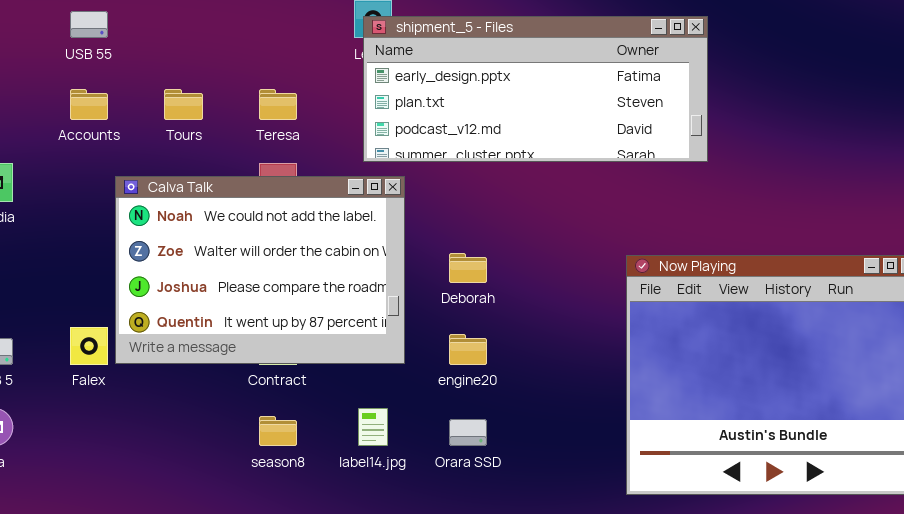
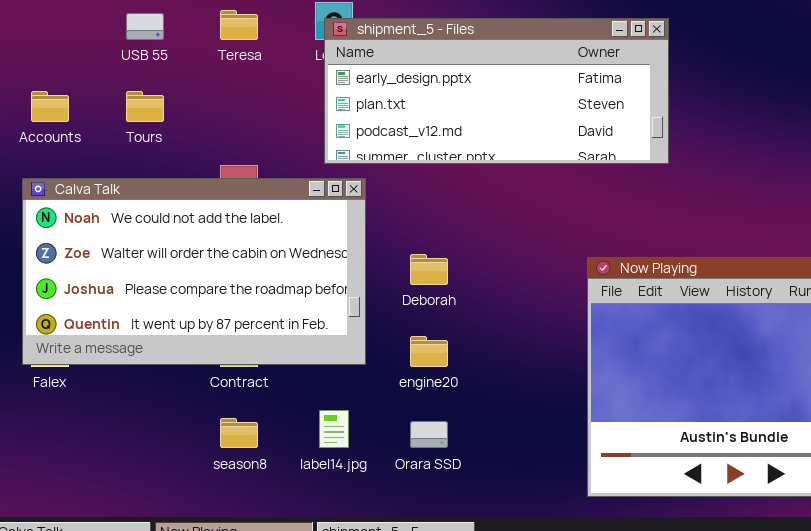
USB 55: [70,11,108,38] -> [126,13,164,40], moved
Teresa: [259,89,297,120] -> [220,10,258,40], moved
Calva Talk: [115,176,405,364] -> [22,178,366,365], resized

